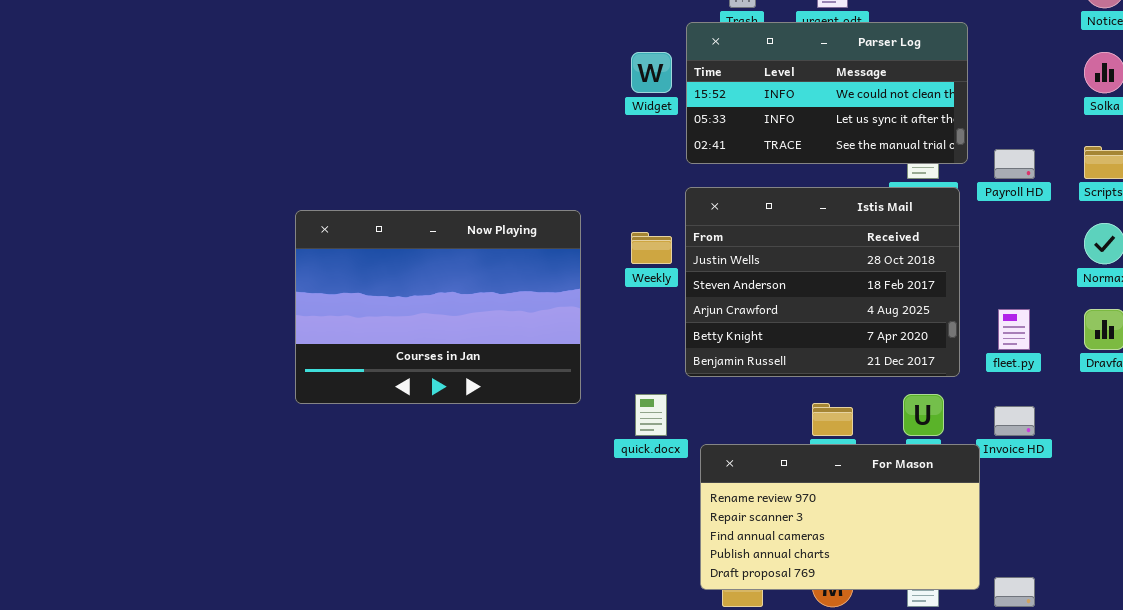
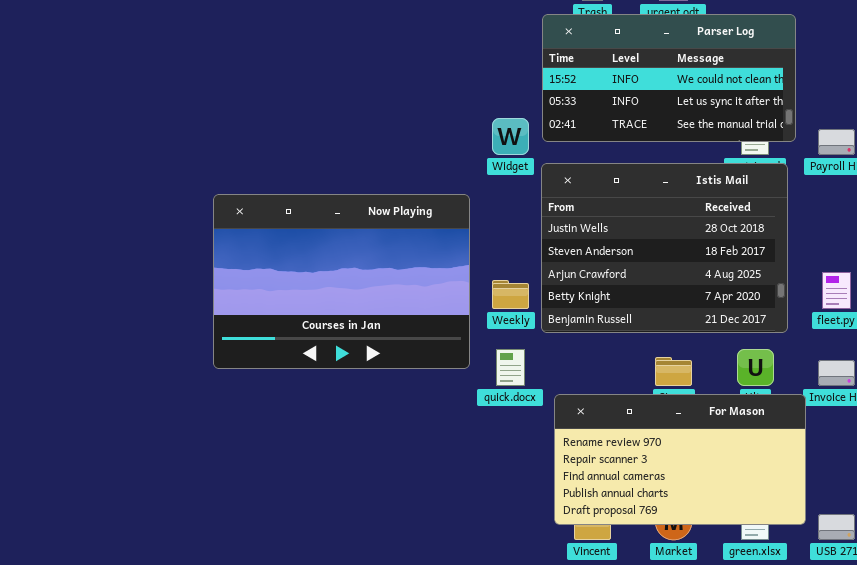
Widget: [631,52,672,93] -> [492,118,529,155], moved
Now Playing: [295,210,581,404] -> [213,194,470,369], moved
Weekly: [631,232,672,264] -> [492,280,529,309], moved

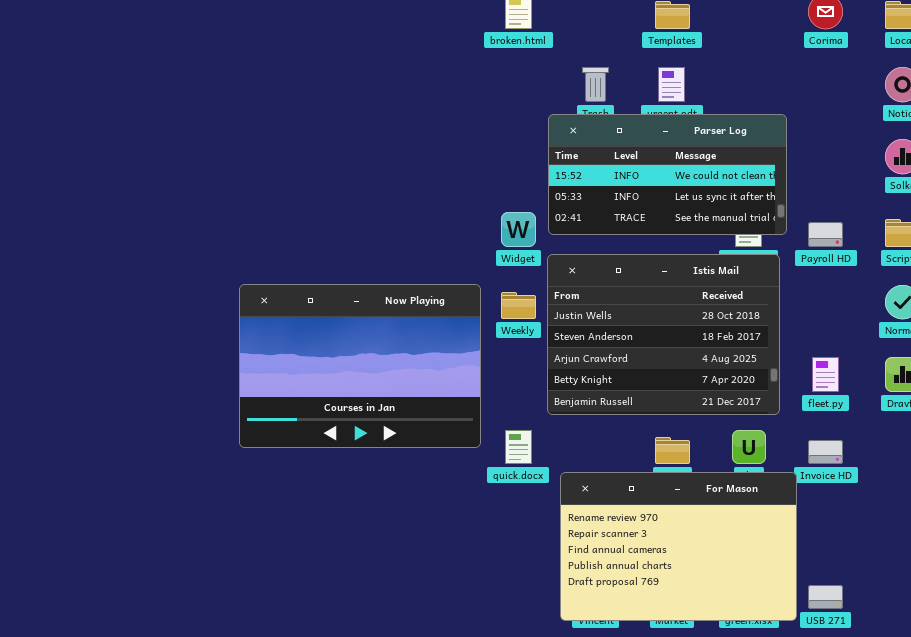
Weekly: [492,280,529,309] -> [501,292,536,319], moved
For Mason: [554,394,806,525] -> [560,472,797,621], resized

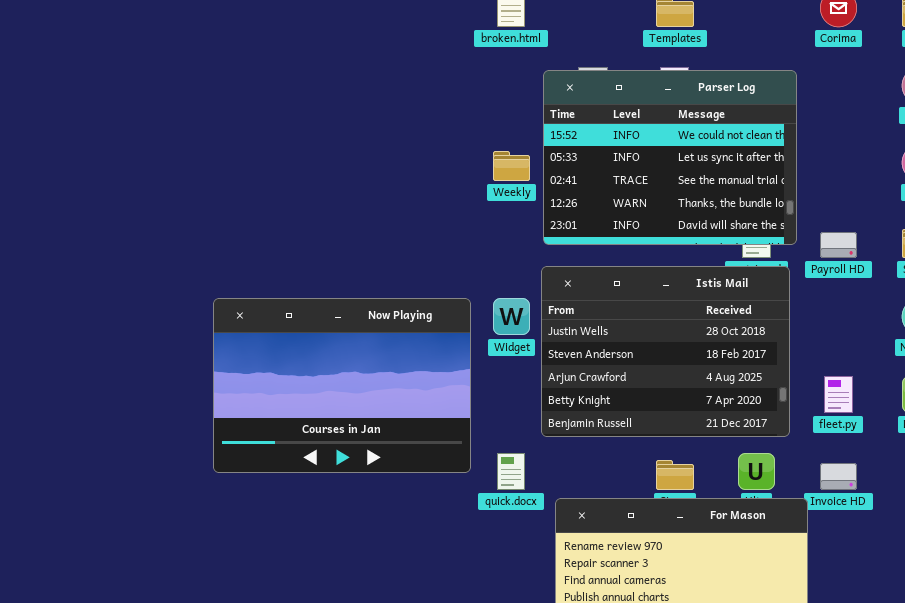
Parser Log: [548,114,787,235] -> [543,70,797,245], resized
Widget: [501,212,536,247] -> [493,298,530,335], moved
Weekly: [501,292,536,319] -> [493,151,530,181], moved

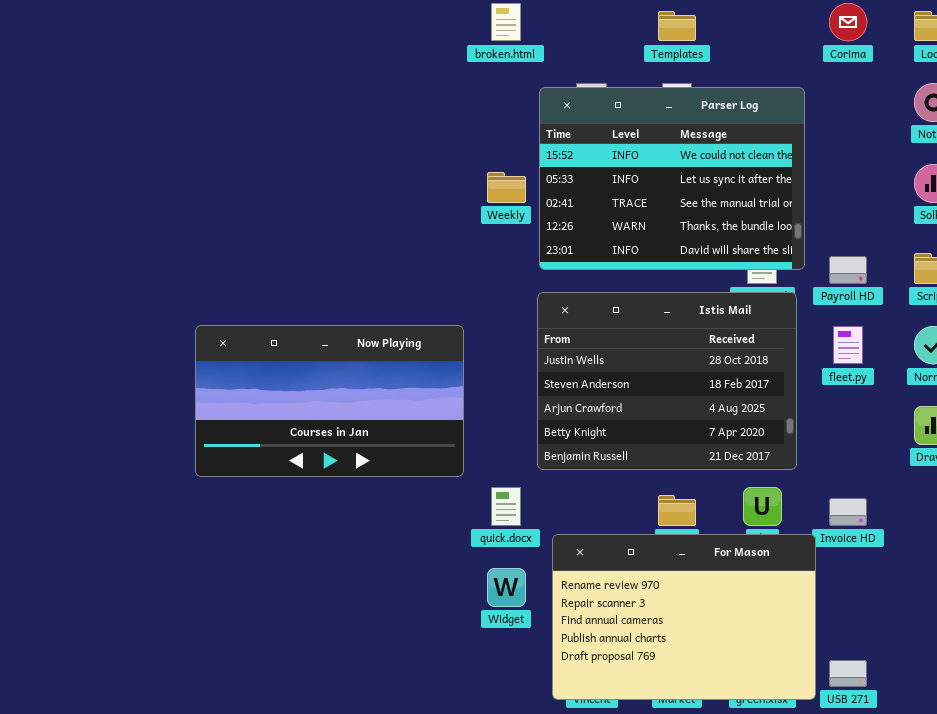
Now Playing: [213,298,471,473] -> [195,325,464,477], resized
Widget: [493,298,530,335] -> [487,568,526,607], moved
fleet.py: [824,376,853,413] -> [833,326,863,364], moved

